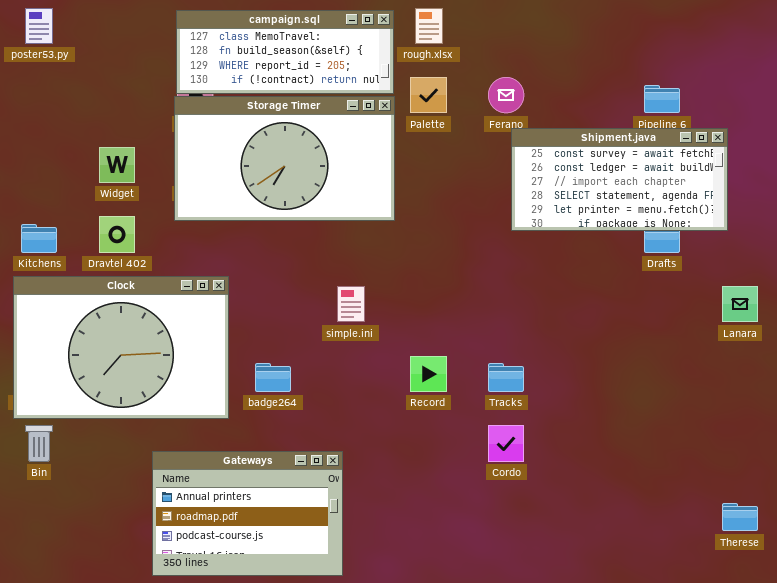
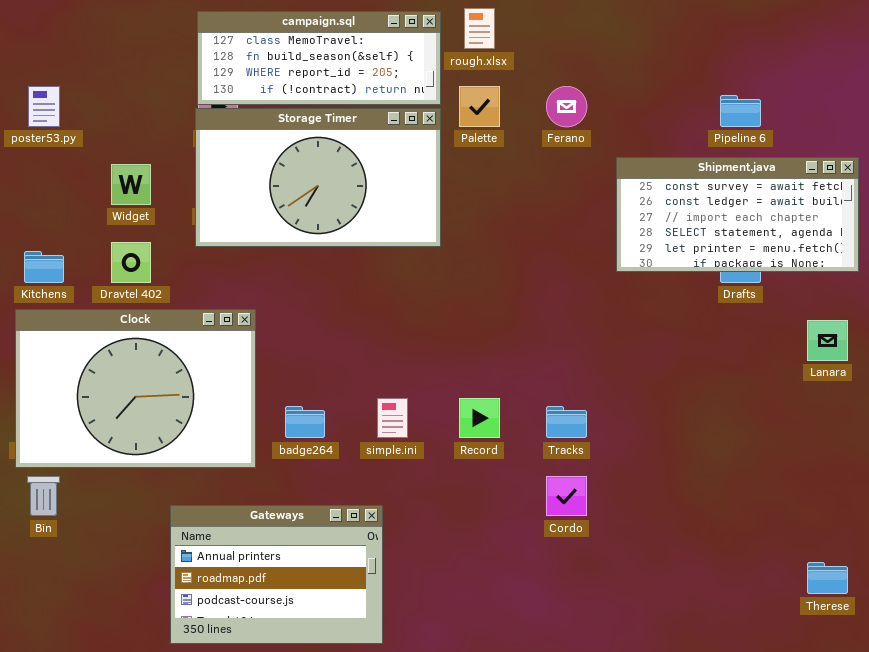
poster53.py: [25,8,53,44] -> [28,86,60,127], moved
Shipment.java: [511,128,728,231] -> [616,157,859,272], moved
simple.ini: [337,286,365,322] -> [377,398,408,438], moved

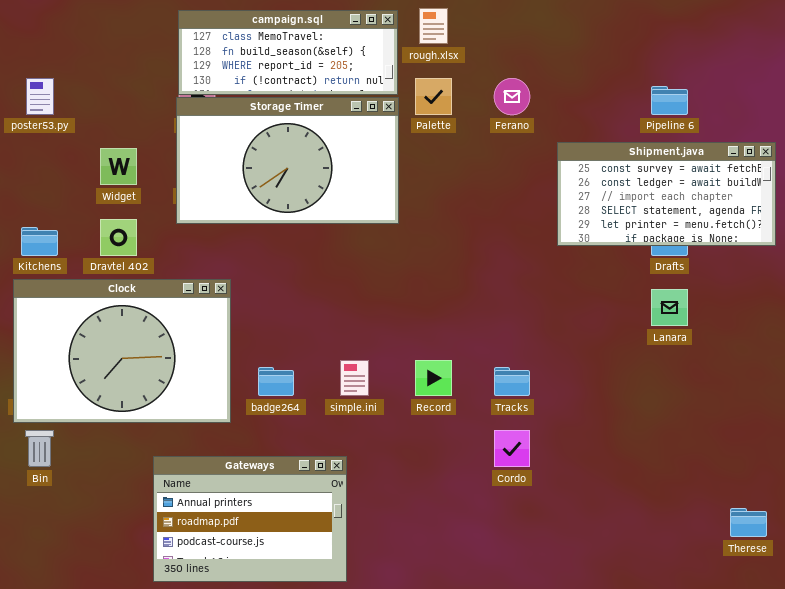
Lanara: [807,320,848,361] -> [651,289,688,326], moved

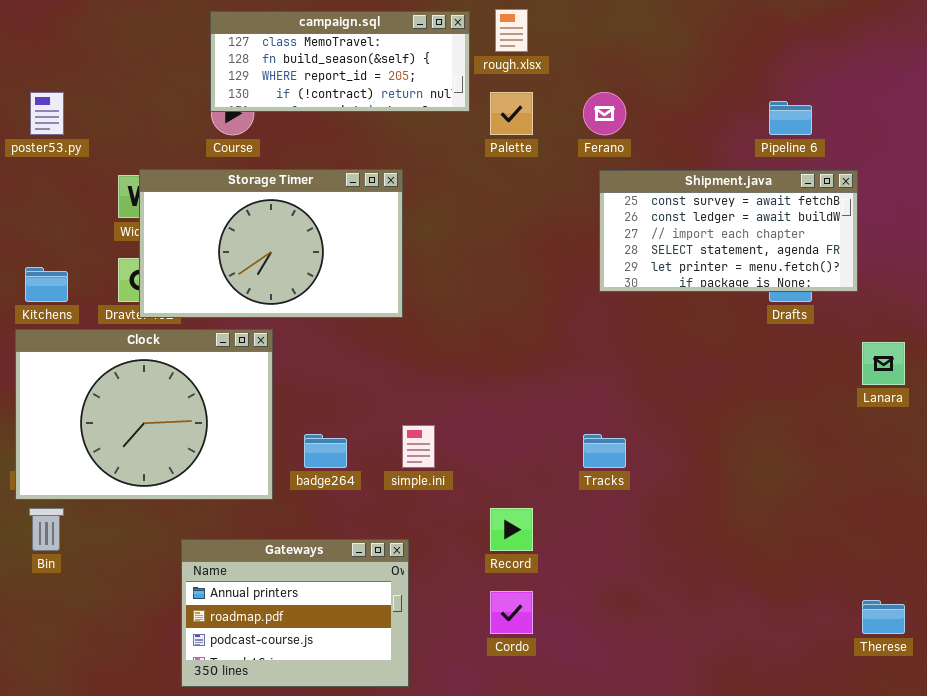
Storage Timer: [176,97,399,224] -> [139,169,403,318], moved
Shipment.java: [557,142,776,246] -> [599,170,858,292], moved
Lanara: [651,289,688,326] -> [862,342,905,385], moved
Record: [415,360,452,396] -> [490,508,533,551], moved
Cordo: [494,430,530,467] -> [490,591,533,634], moved

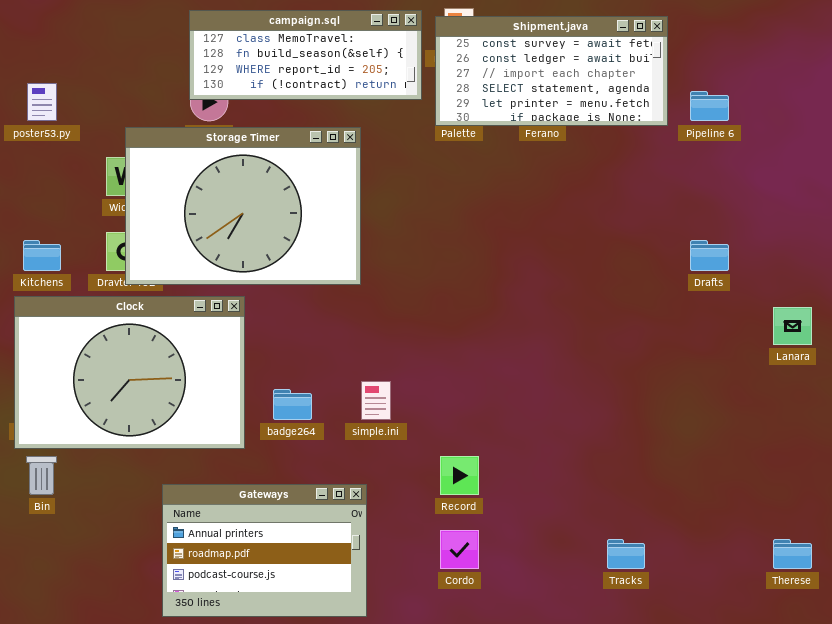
Storage Timer: [139,169,403,318] -> [125,127,361,285], resized
Shipment.java: [599,170,858,292] -> [435,16,668,126], moved
Tracks: [583,434,626,468] -> [607,539,645,569], moved

